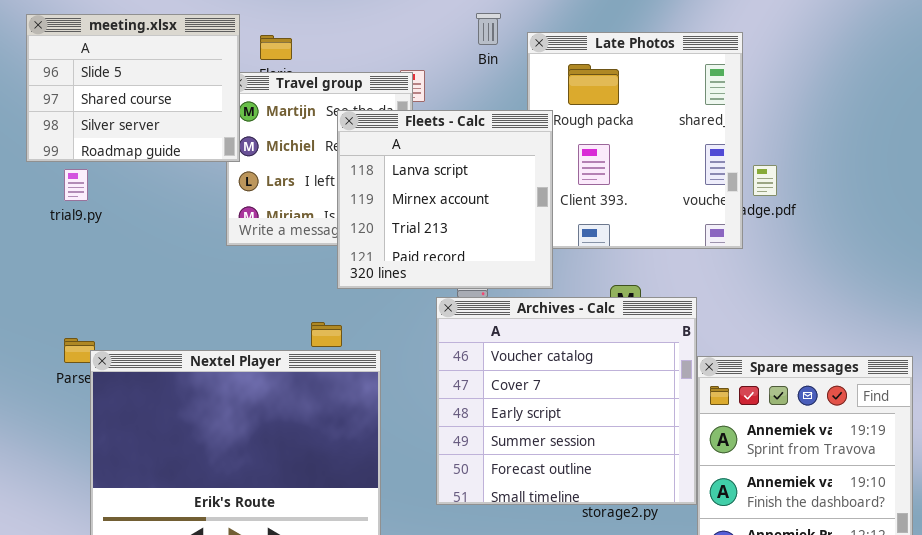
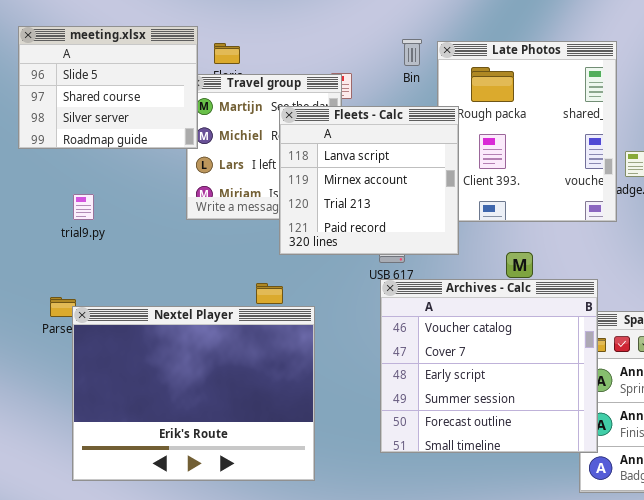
Bin: [476,13,501,45] -> [402,39,422,66], moved
trial9.py: [64,169,88,201] -> [73,194,94,220], moved
Archives - Calc: [436,297,697,505] -> [380,279,598,453], moved

